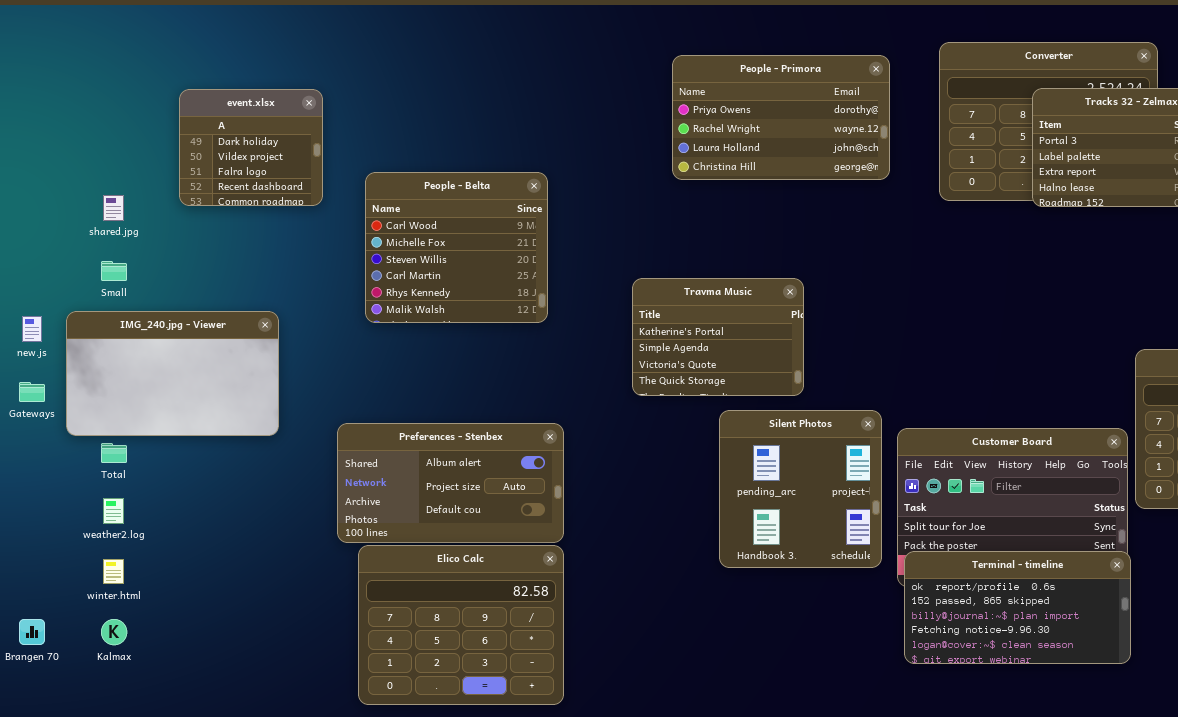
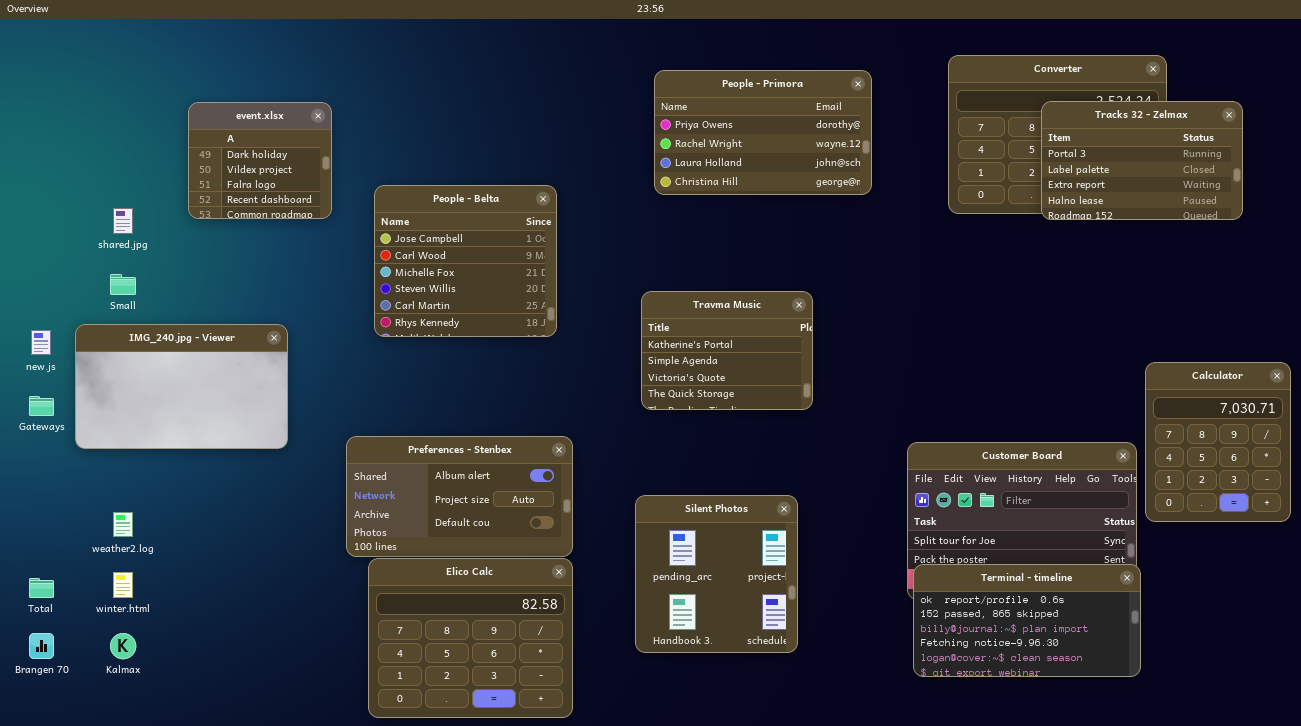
People - Primora: [672,55,890,180] -> [654,70,872,195], moved
People - Belta: [365,172,548,323] -> [374,185,557,337], scrolled up 1 row
Silent Photos: [719,410,882,568] -> [635,495,798,653], moved
Total: [101,443,127,463] -> [29,578,54,598], moved

